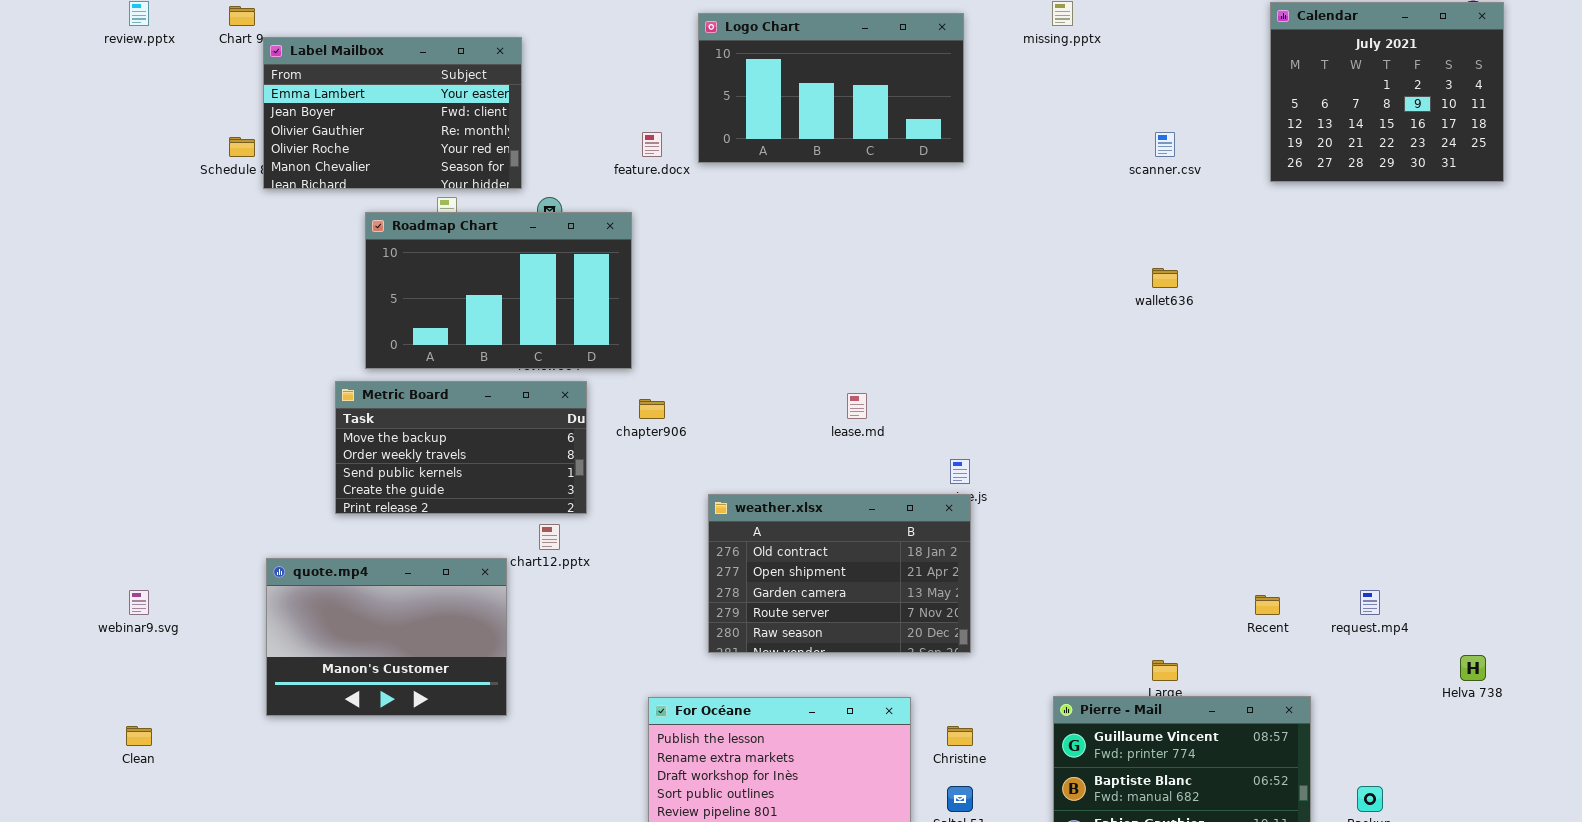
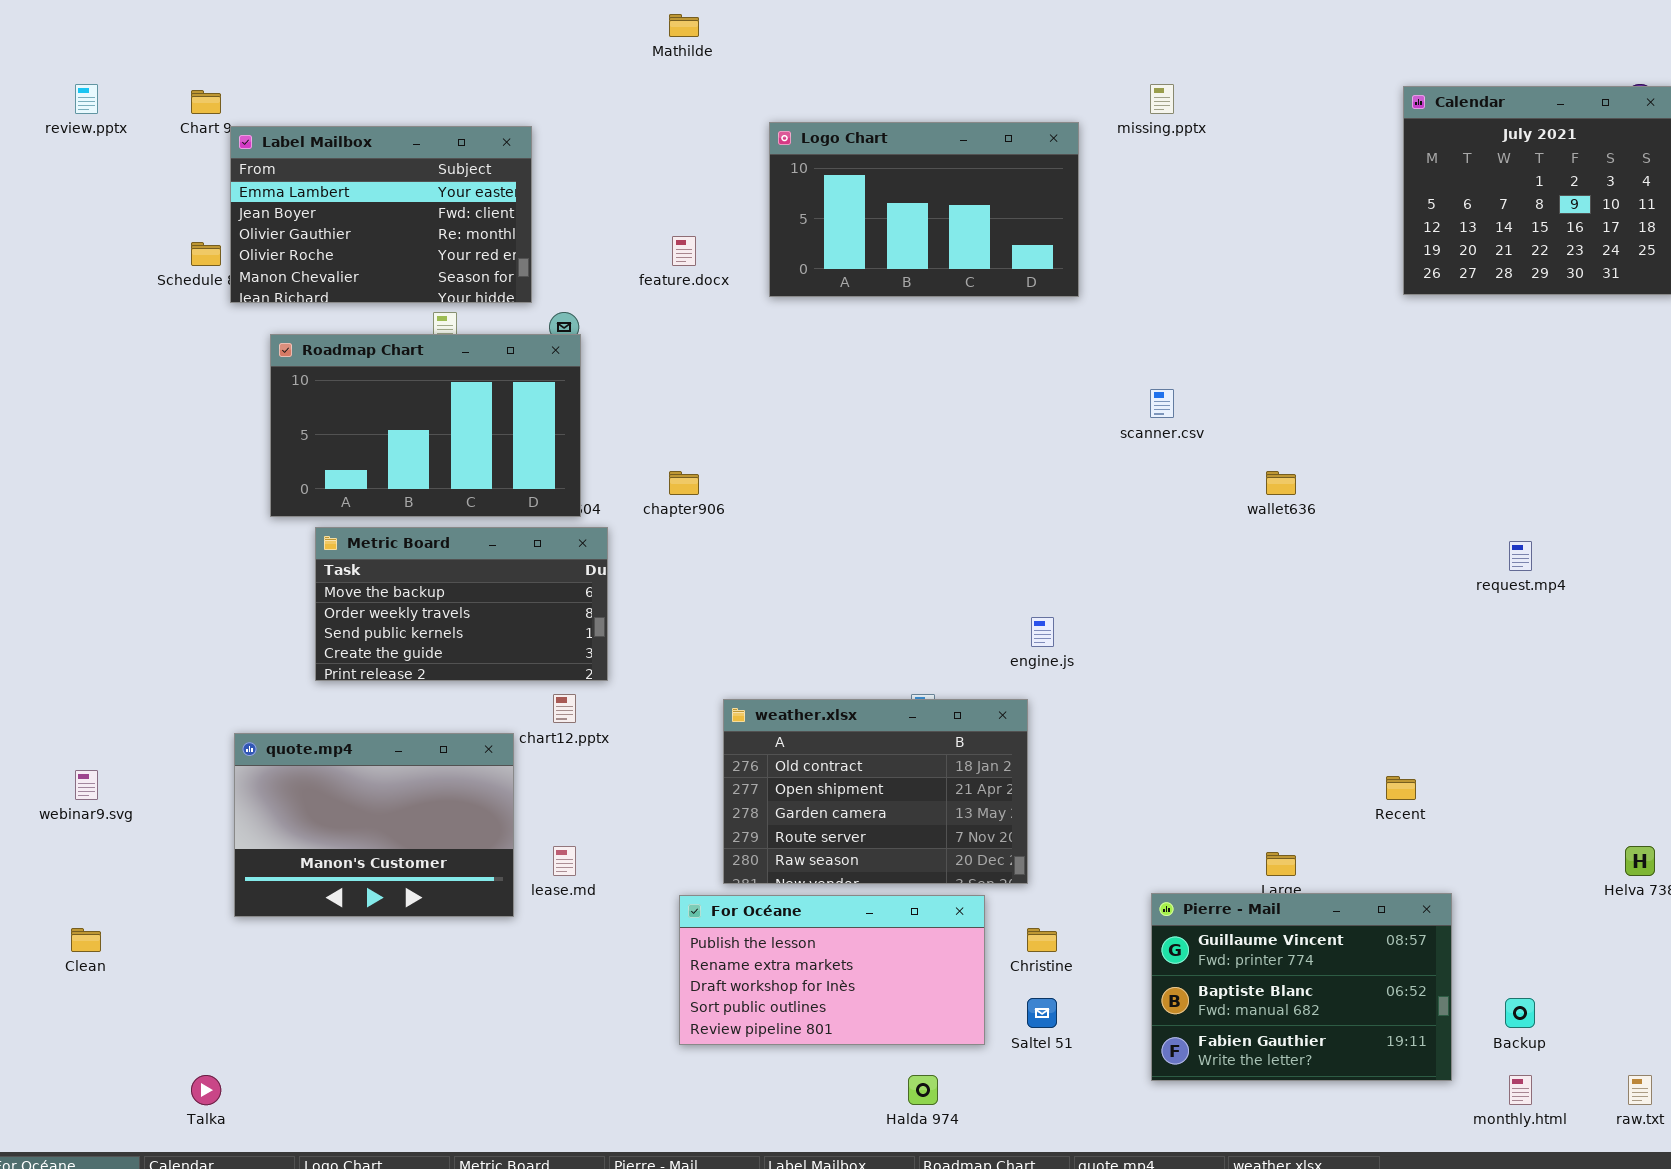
Logo Chart: [698,13,964,163] -> [769,122,1079,297], moved
scanner.csv: [1155,132,1175,157] -> [1150,389,1174,418], moved
Roadmap Chart: [365,212,632,369] -> [270,334,581,517], moved
wallet636: [1152,268,1178,288] -> [1266,471,1296,495], moved
lease.md: [847,393,867,419] -> [553,846,576,876], moved
chapter906: [639,399,665,419] -> [669,471,699,495], moved
weather.xlsx: [708,494,971,653] -> [723,699,1028,884], moved
request.mp4: [1360,590,1380,615] -> [1509,541,1532,571], moved

